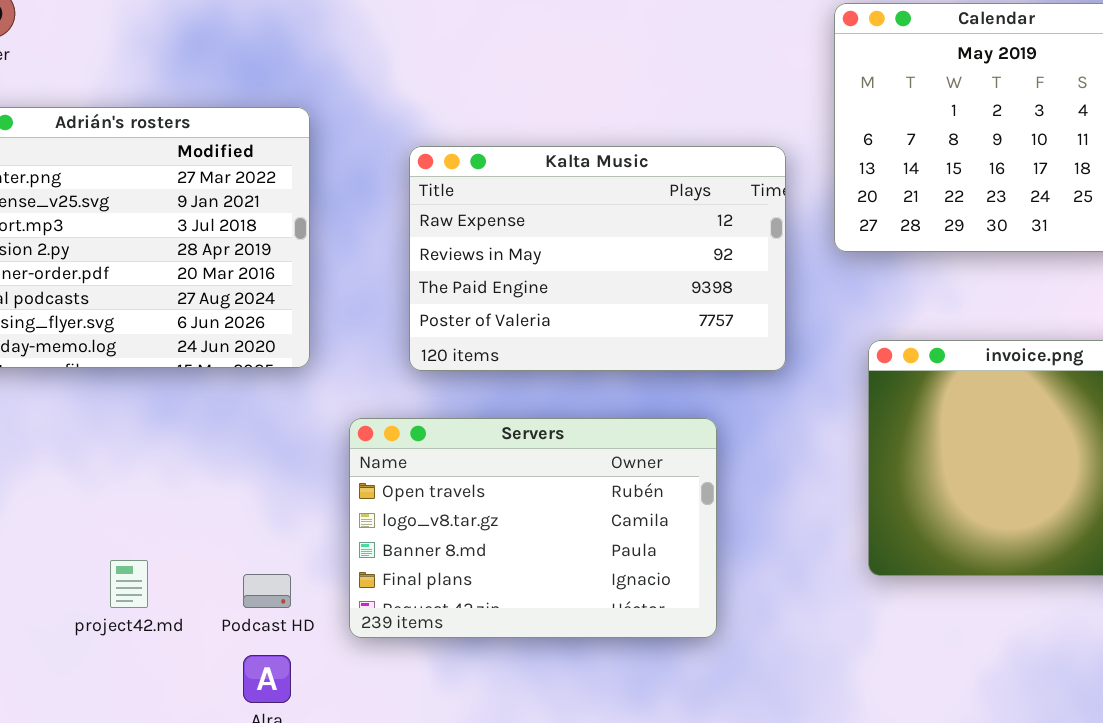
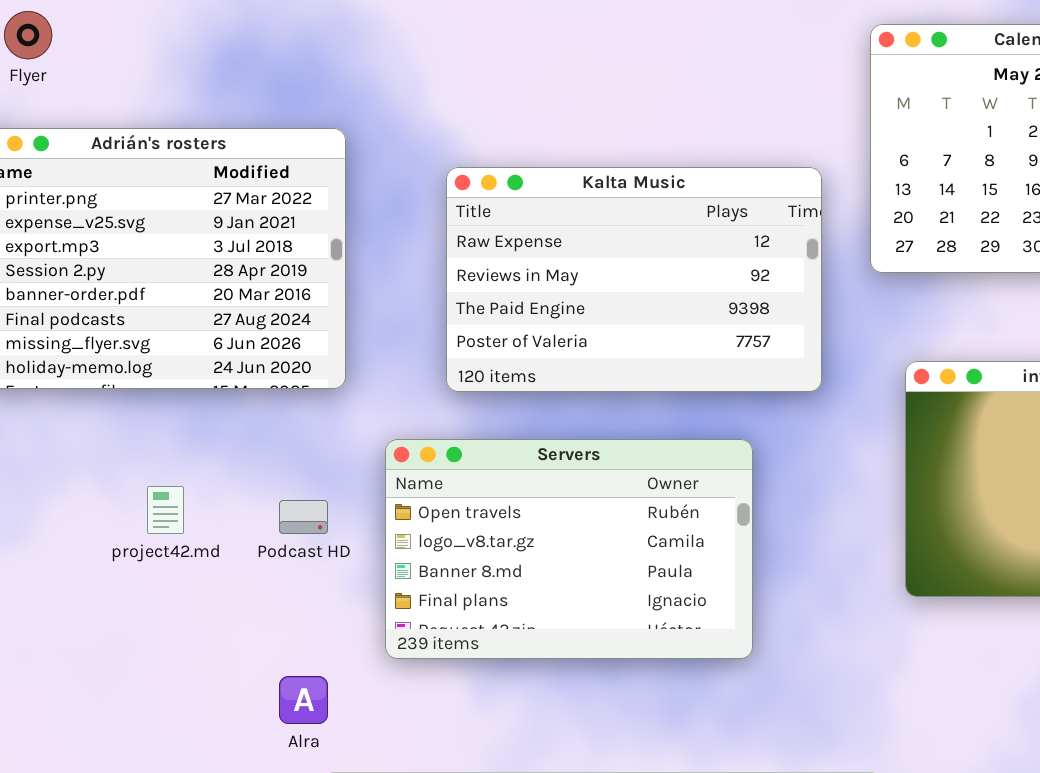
project42.md: [110,560,148,608] -> [147,486,184,534], moved
Podcast HD: [243,574,291,608] -> [279,500,328,534], moved

